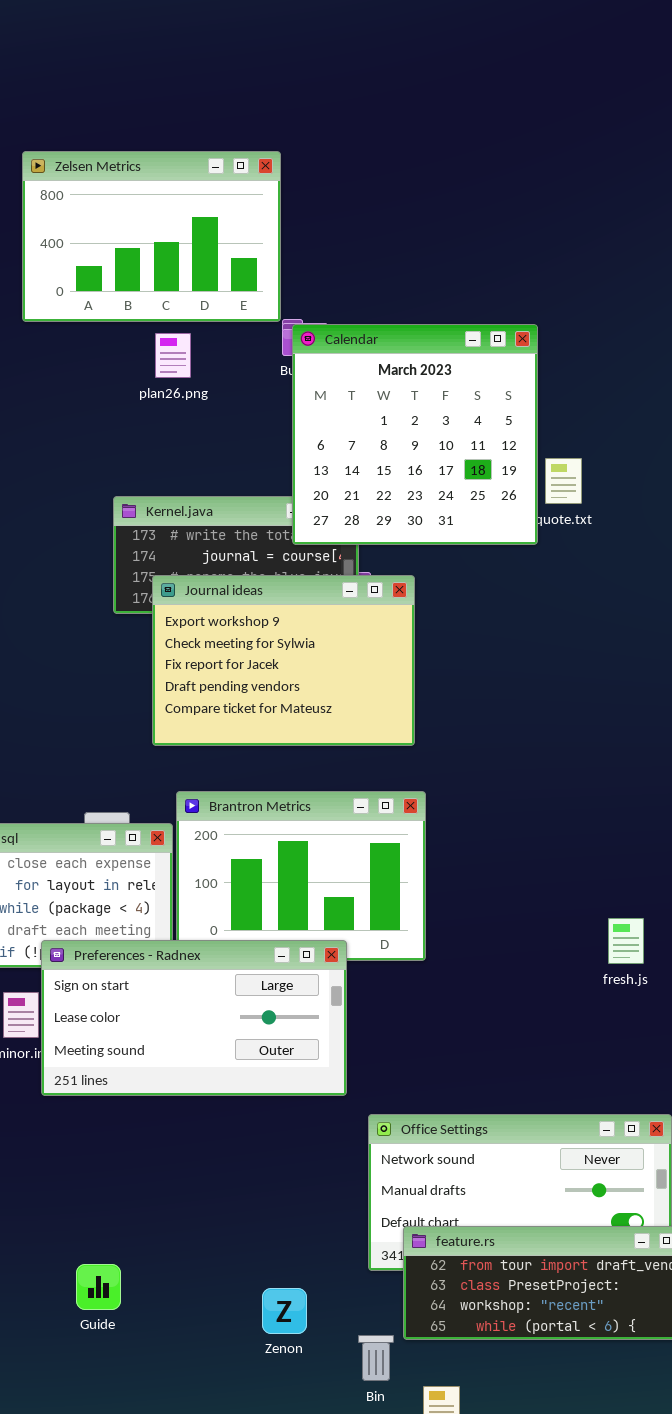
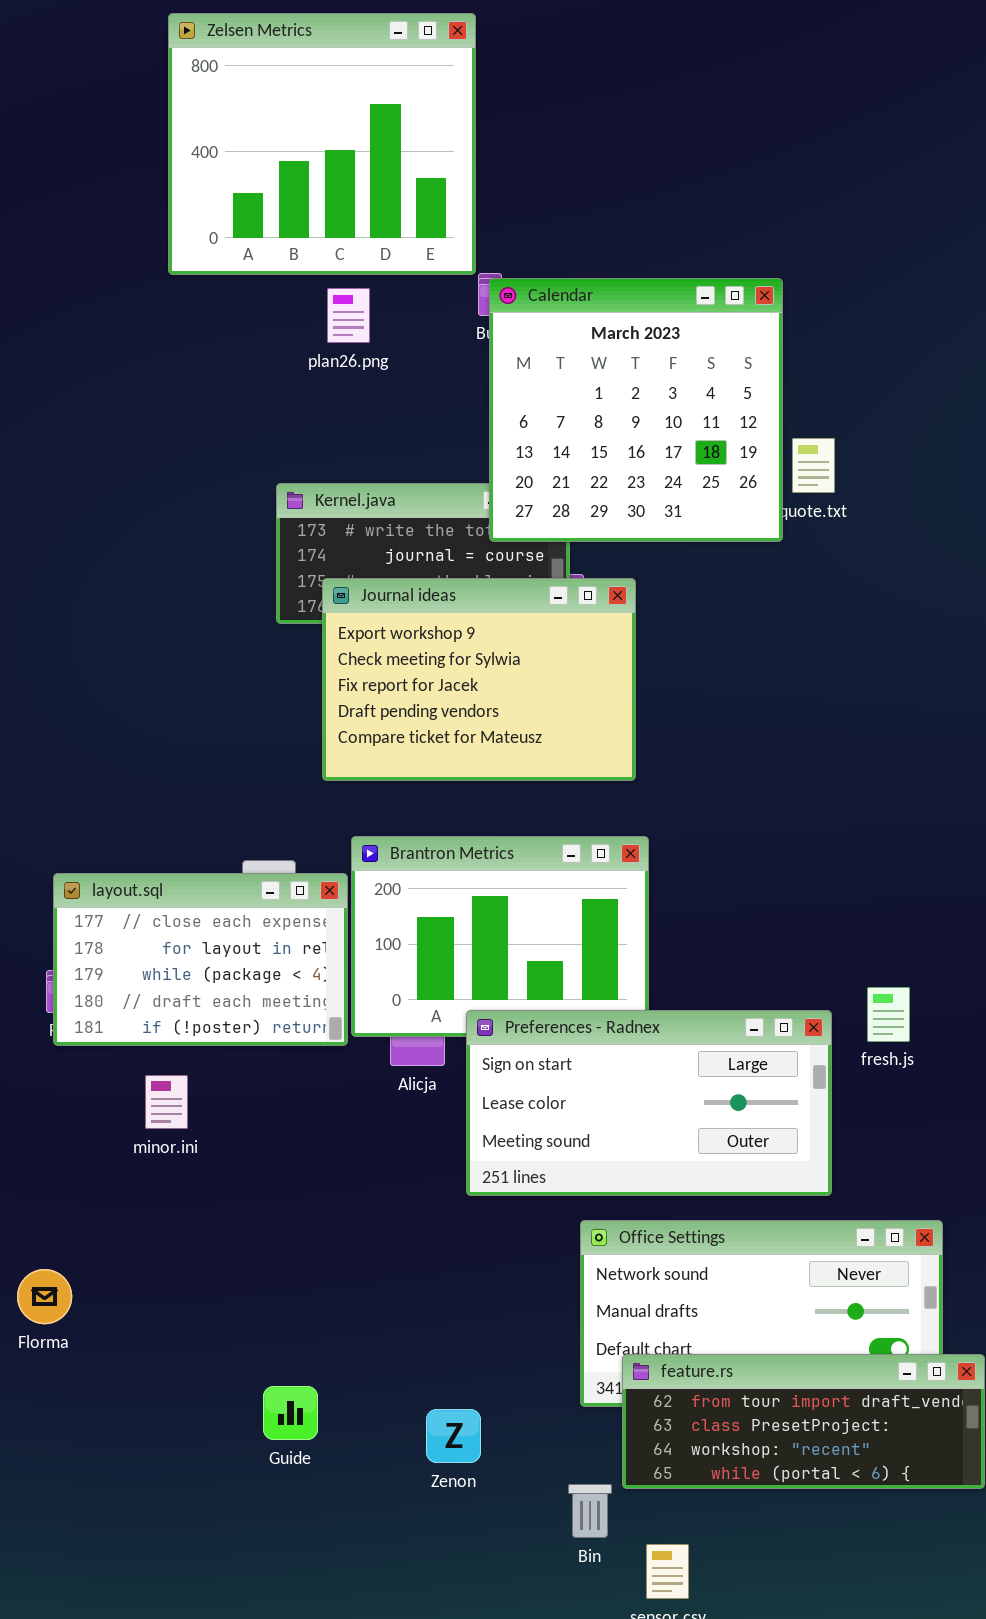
Zelsen Metrics: [22,151,281,322] -> [168,13,476,275], resized
Preferences - Radnex: [41,940,347,1096] -> [466,1010,832,1196], moved
Guide: [76,1264,121,1310] -> [263,1386,318,1440], moved
Zenon: [262,1288,307,1334] -> [426,1409,481,1463], moved

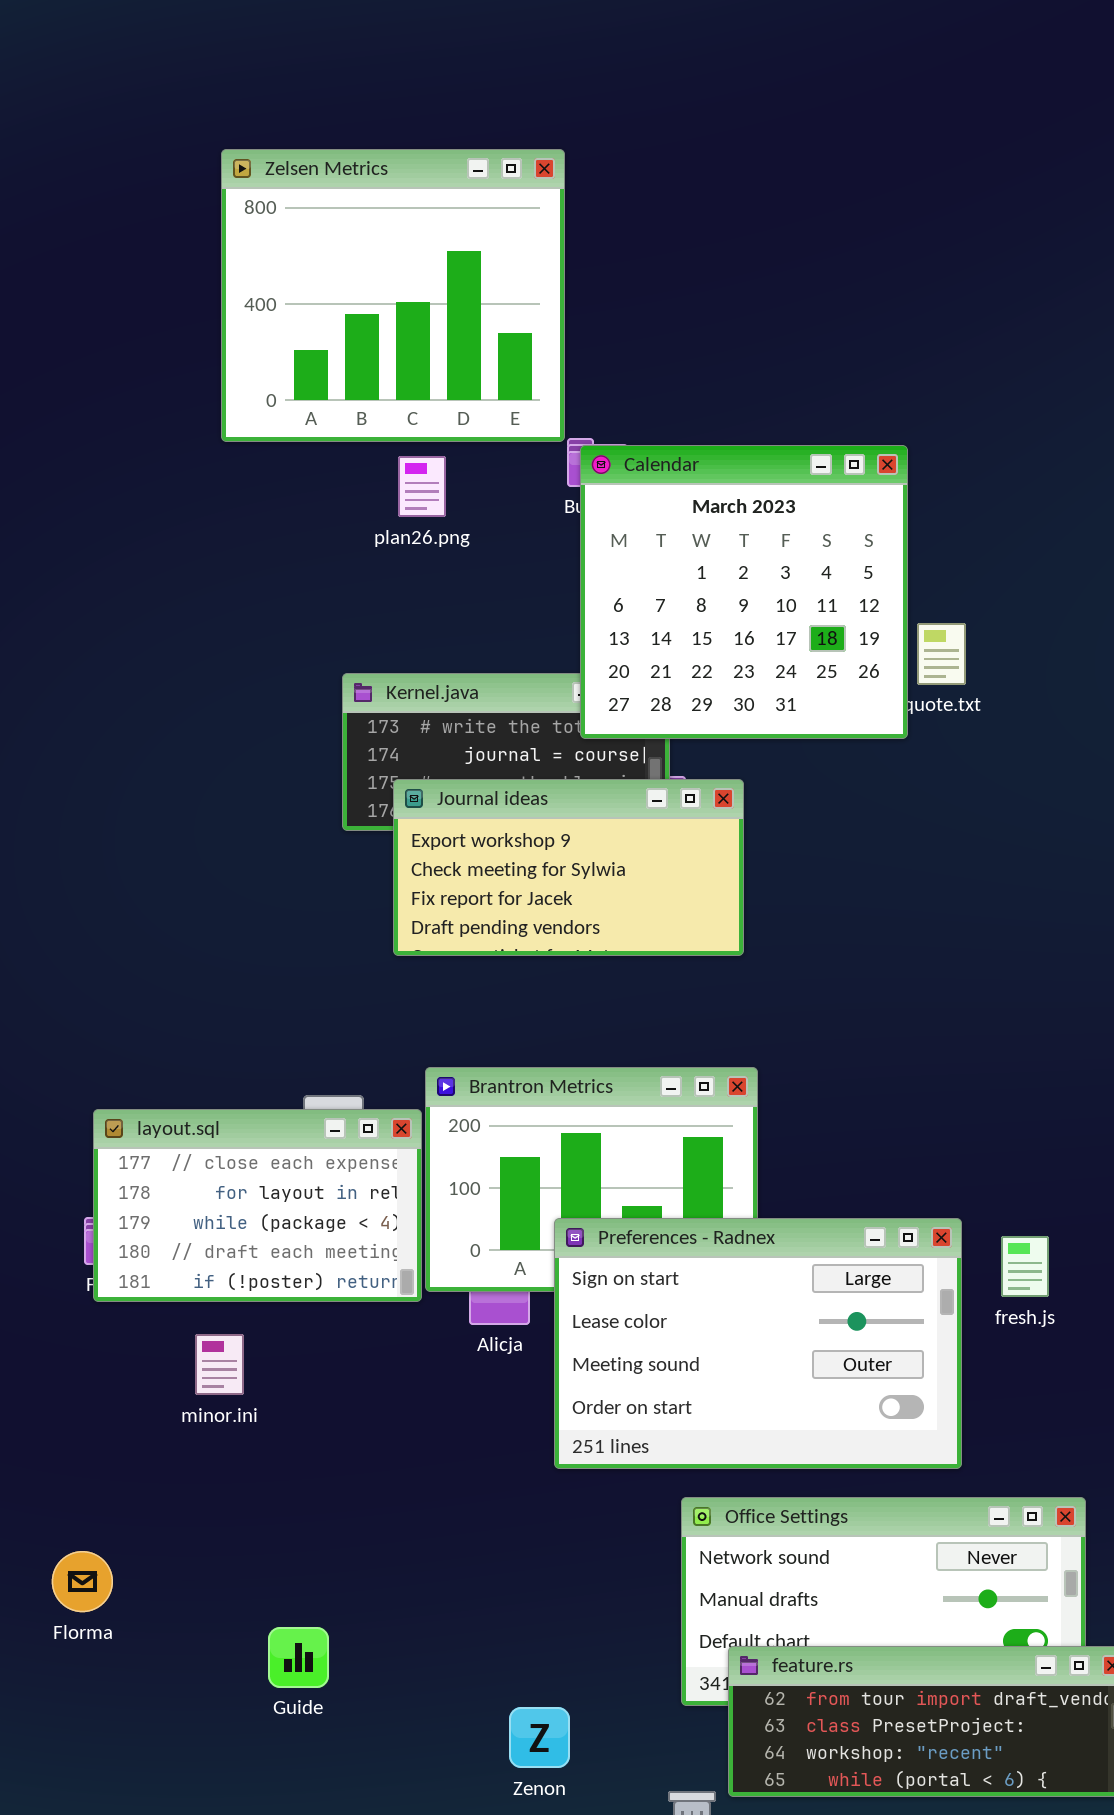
Journal ideas: [322,578,636,781] -> [393,779,744,956], resized
Preferences - Radnex: [466,1010,832,1196] -> [554,1218,962,1469], resized
Guide: [263,1386,318,1440] -> [268,1627,329,1688], moved

